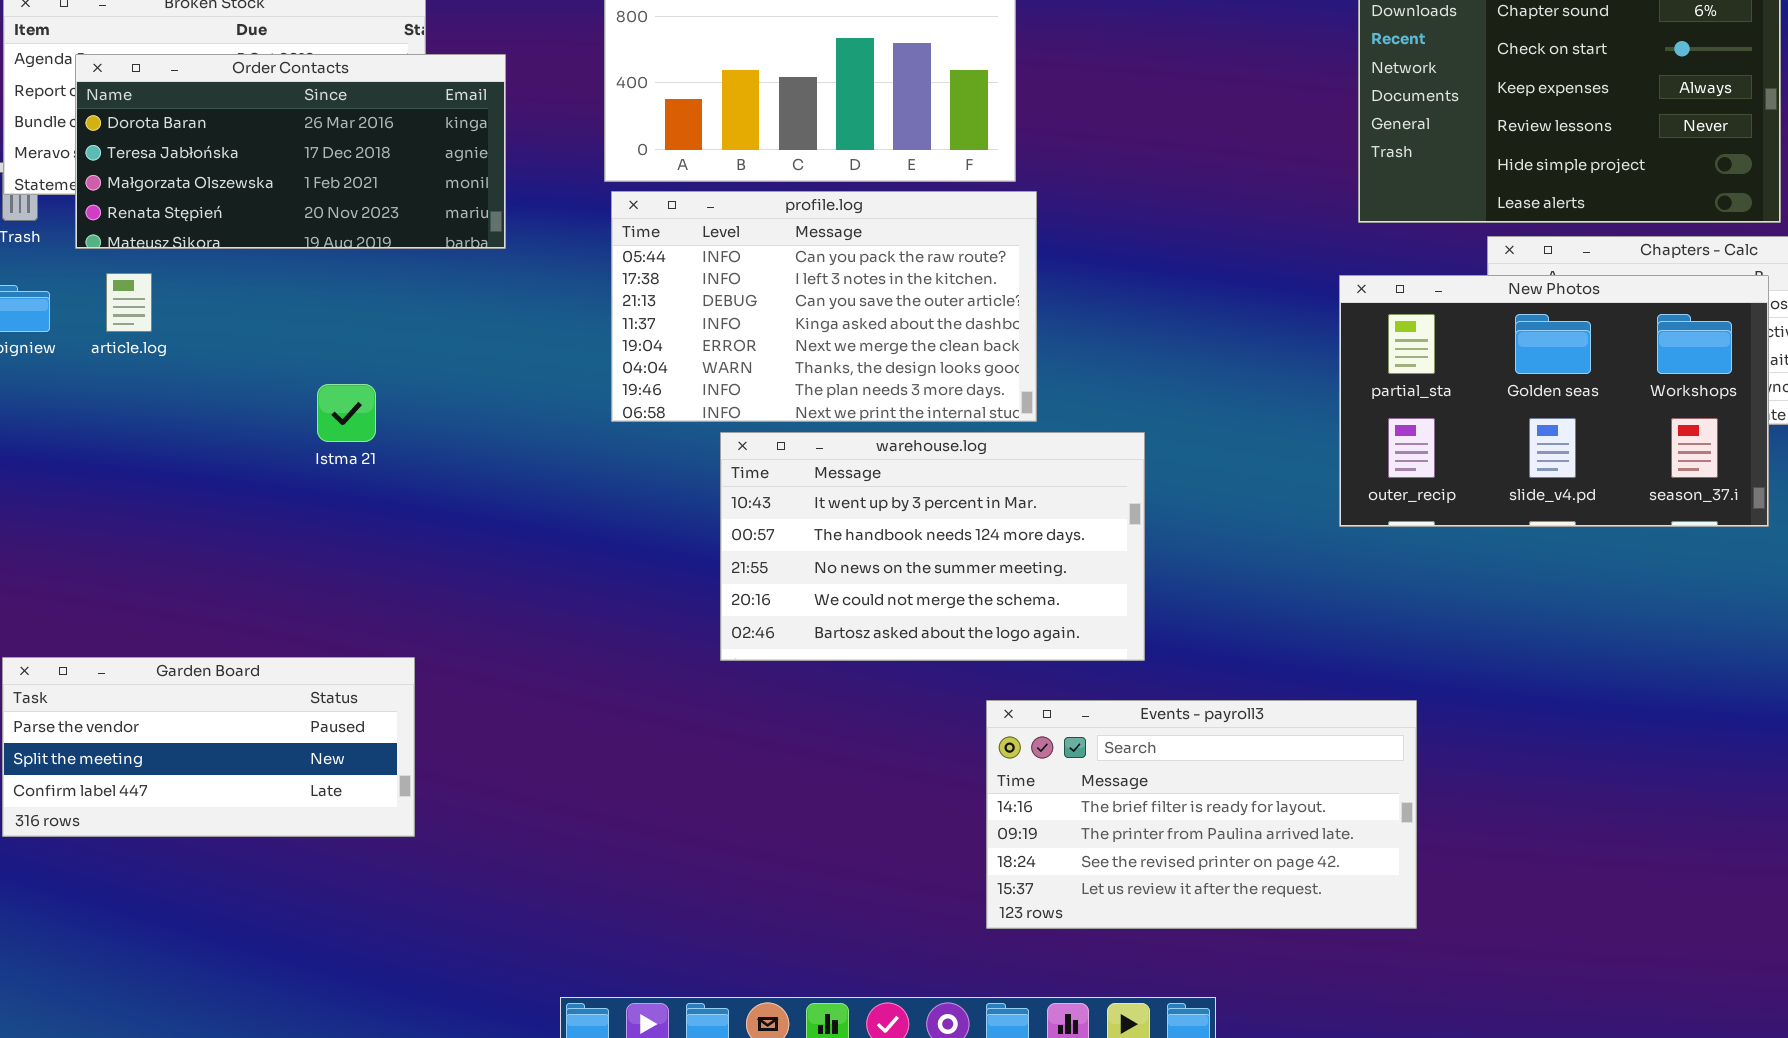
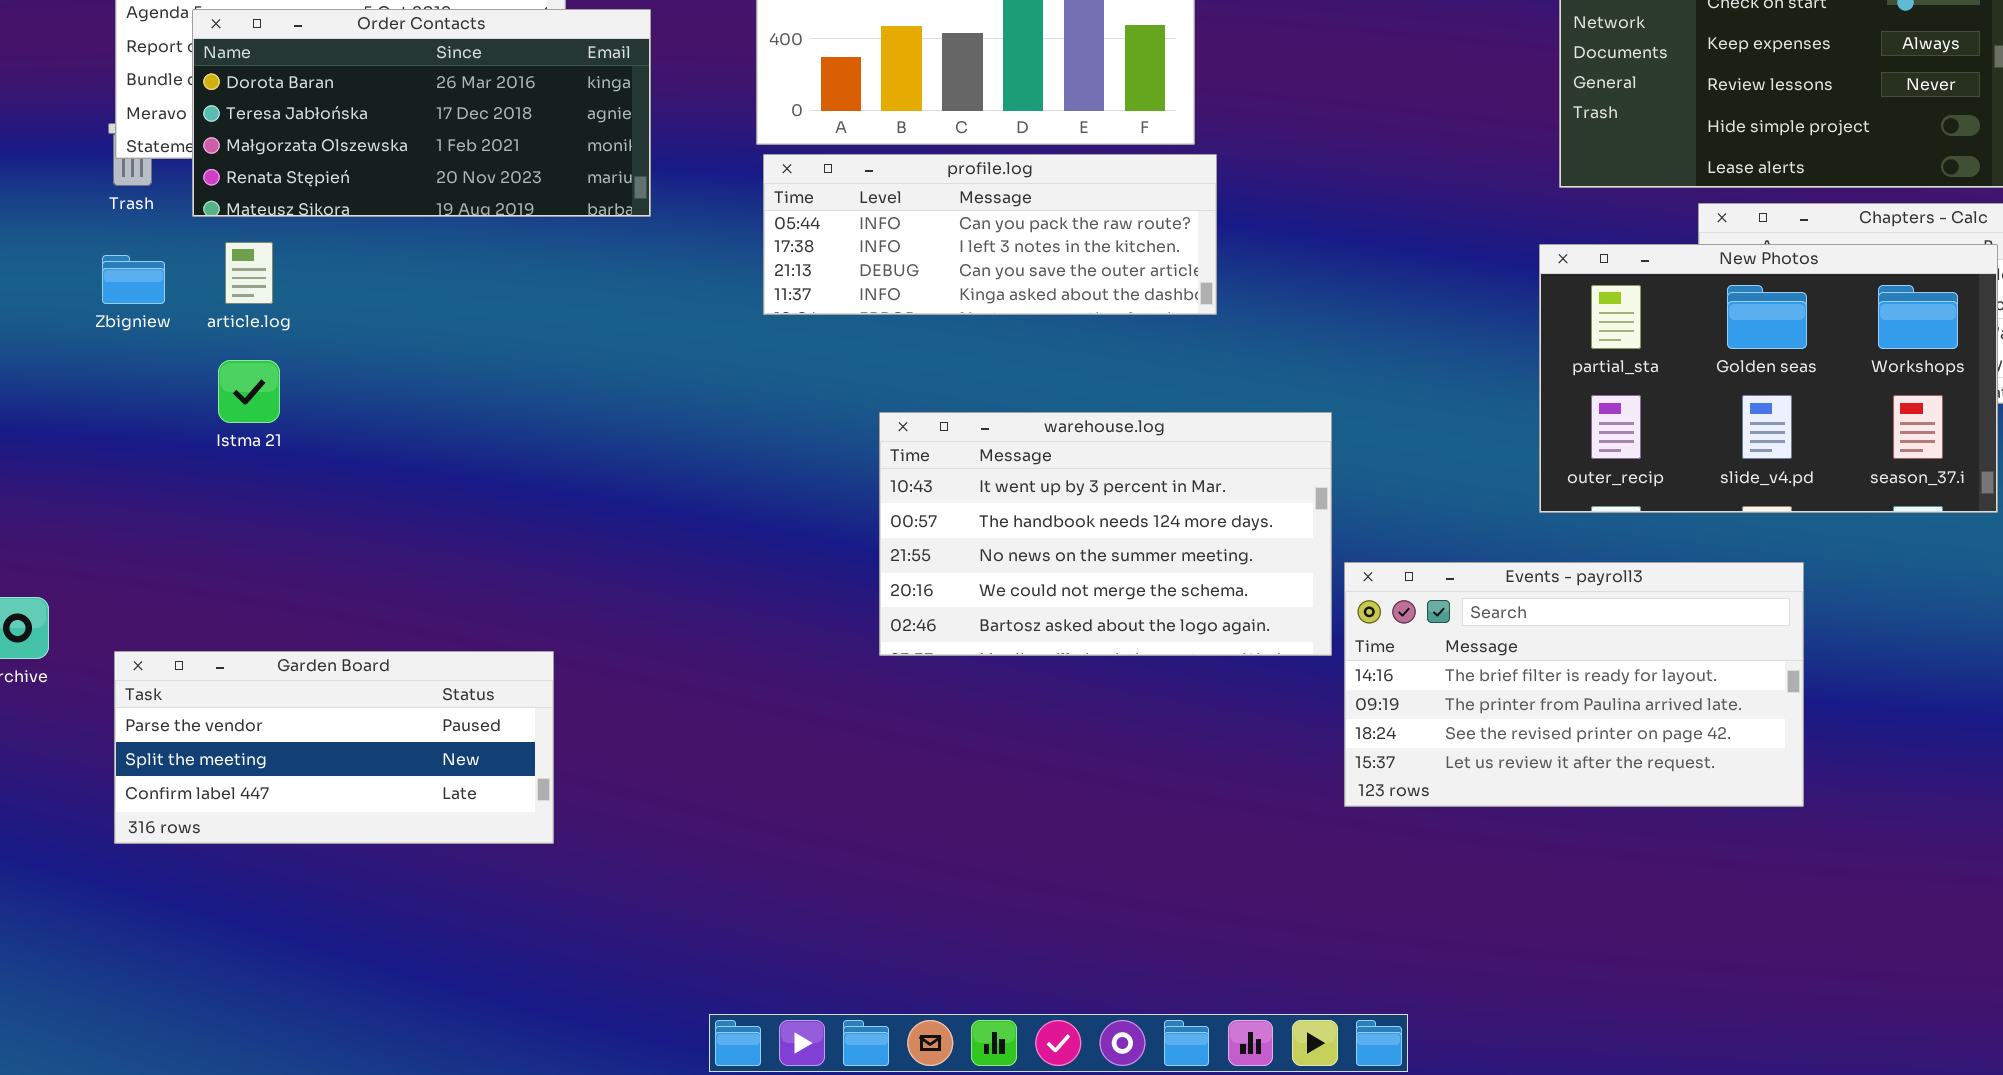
profile.log: [611,191,1037,422] -> [763,154,1217,315], resized
Istma 21: [317,384,376,442] -> [218,360,280,423], moved
Events - payroll3: [986,700,1417,929] -> [1344,562,1804,807], moved

